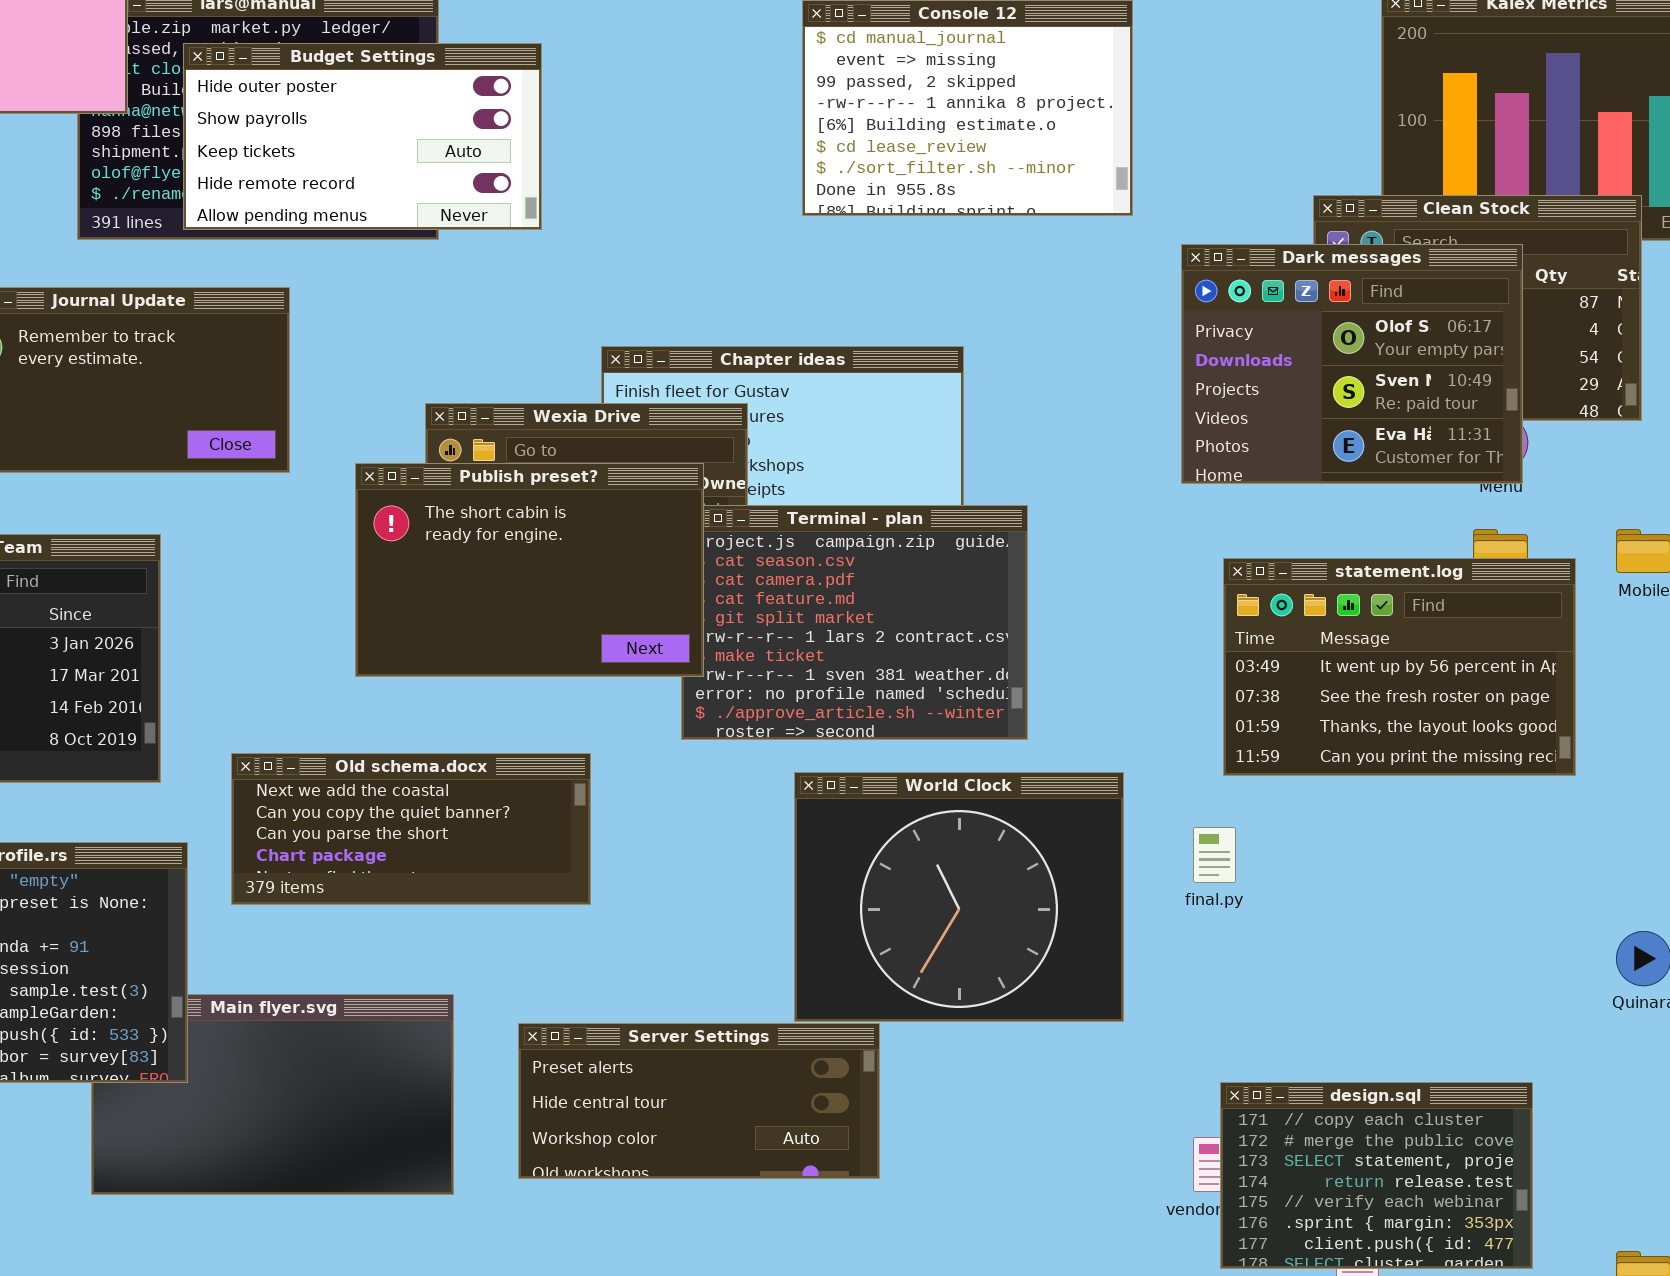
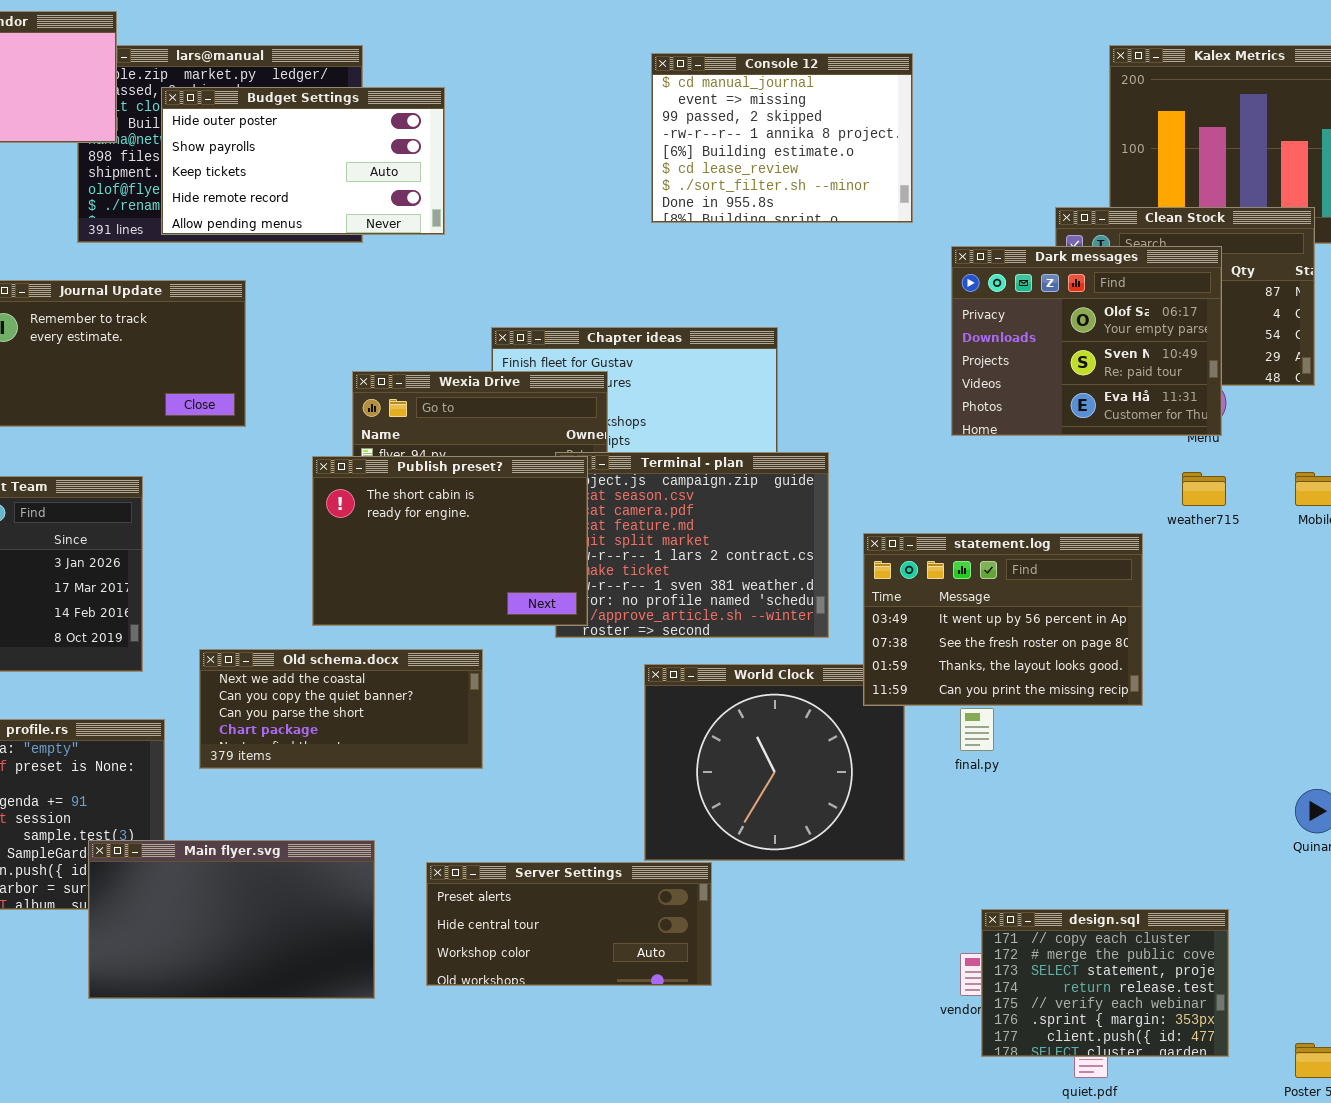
Publish preset?: [355,463,704,677] -> [312,456,588,626], moved
statement.log: [1223,558,1576,776] -> [863,533,1143,706], moved
Main flyer.svg: [91,994,454,1195] -> [88,840,375,999], raised

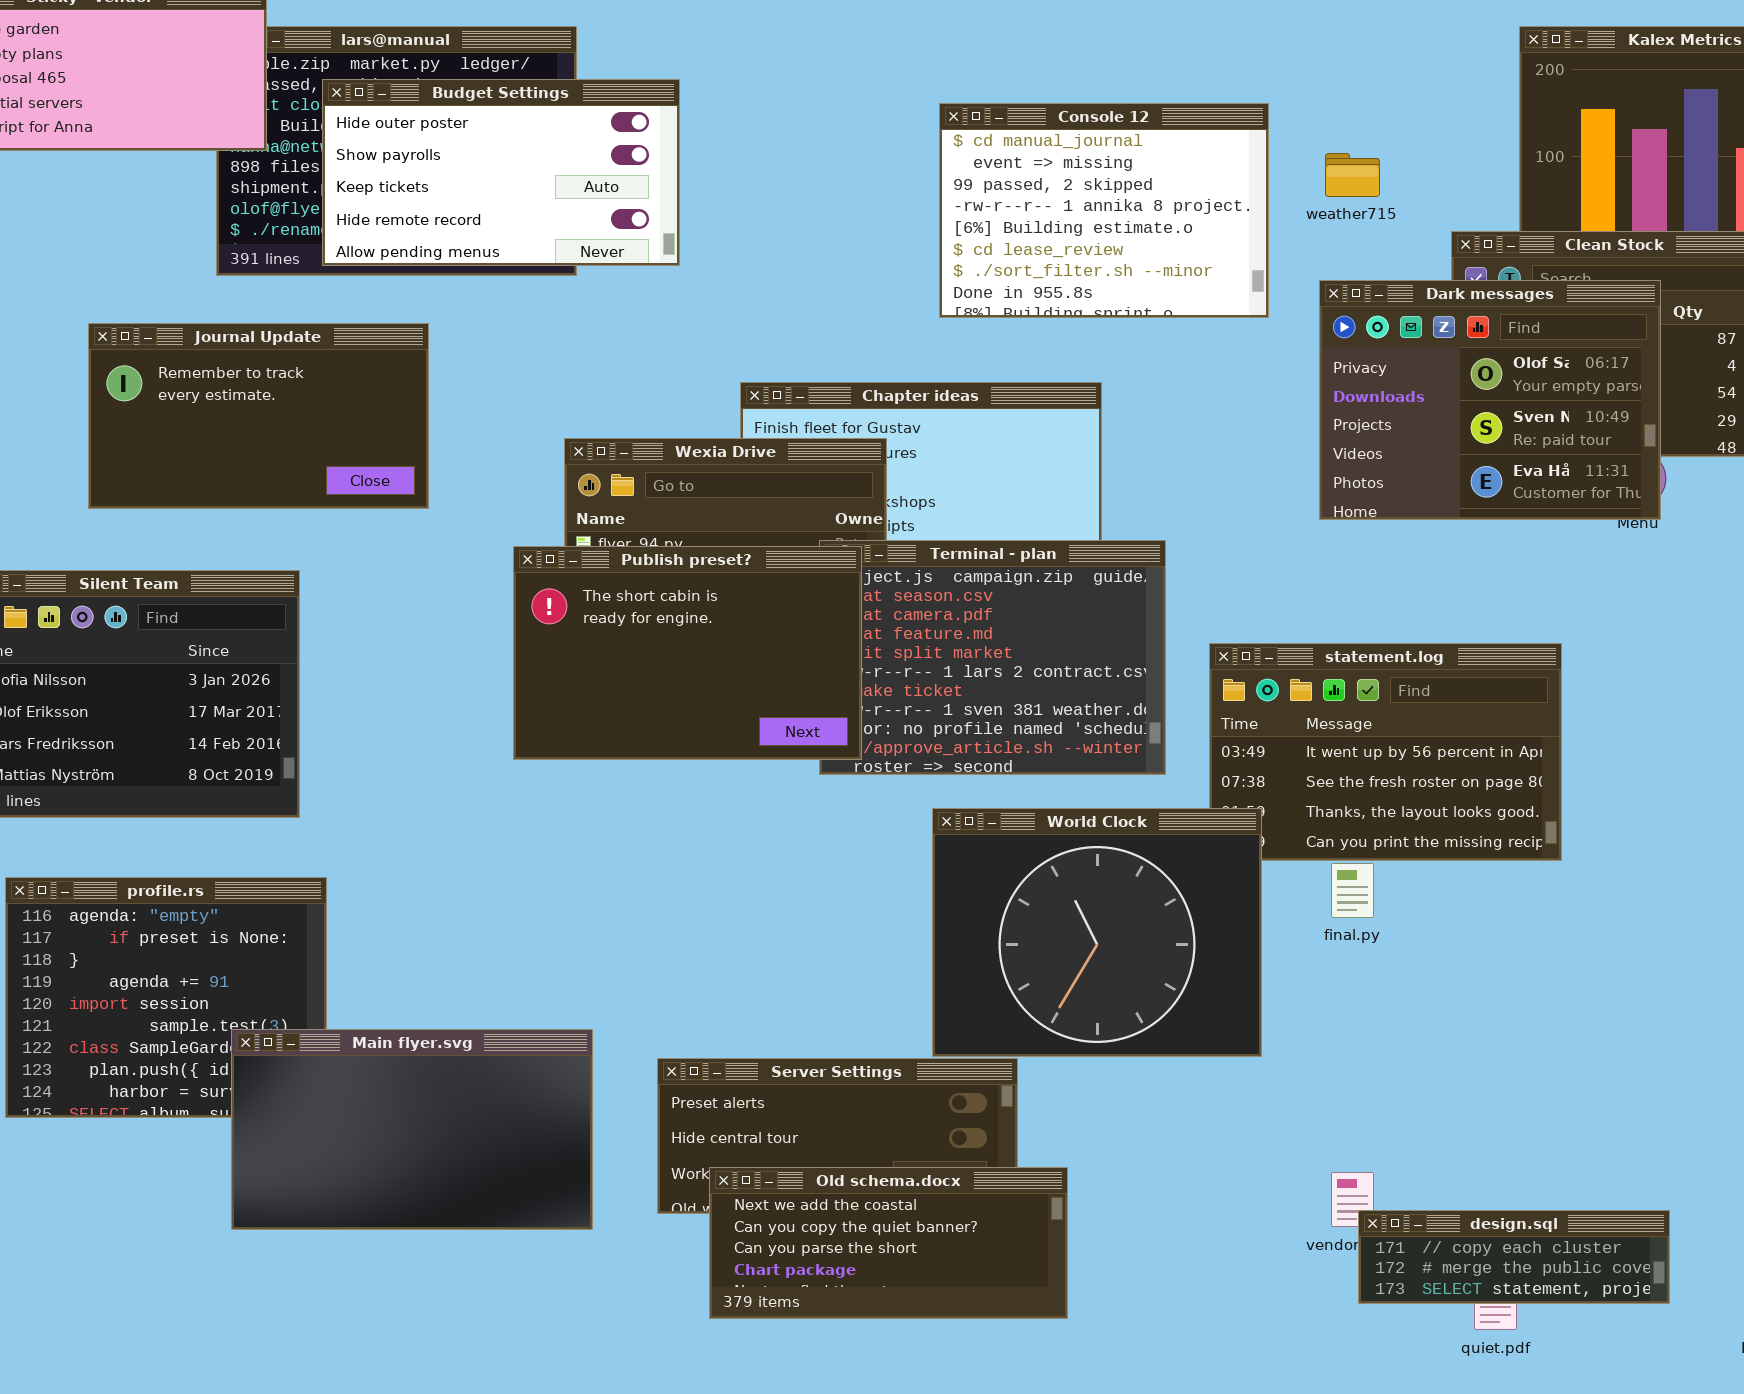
Console 12: [651,53,913,223] -> [939,103,1269,318], moved
weather715: [1182,472,1226,506] -> [1325,153,1380,197], moved
Old schema.docx: [199,649,483,769] -> [709,1167,1068,1319], moved
World Clock: [644,664,905,861] -> [932,808,1262,1057], raised
design.sql: [981,909,1229,1057] -> [1358,1210,1670,1304], resized

